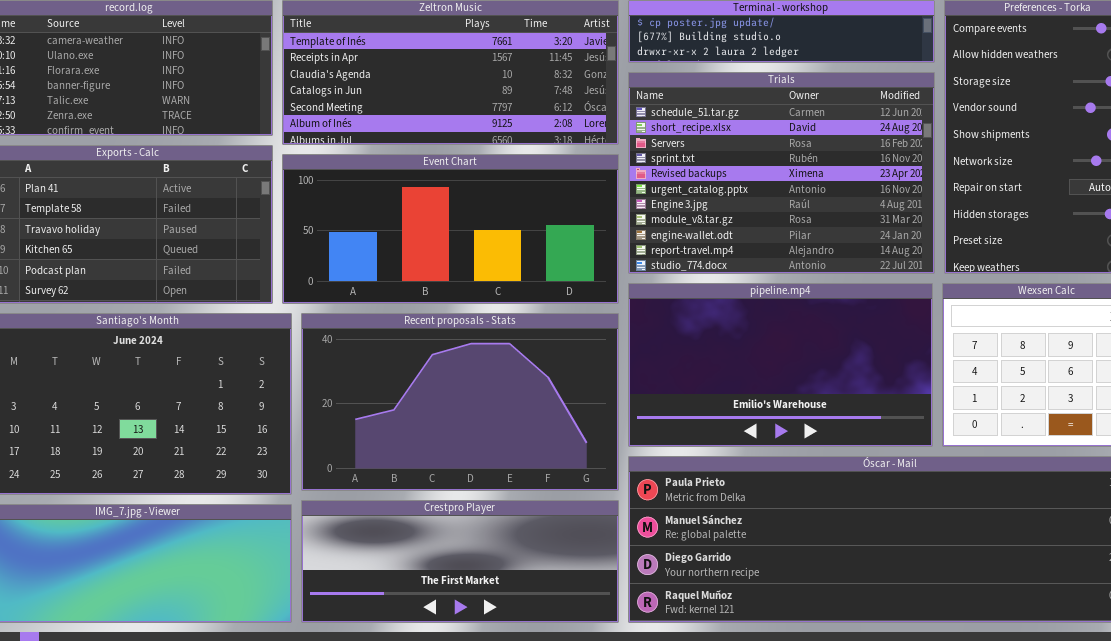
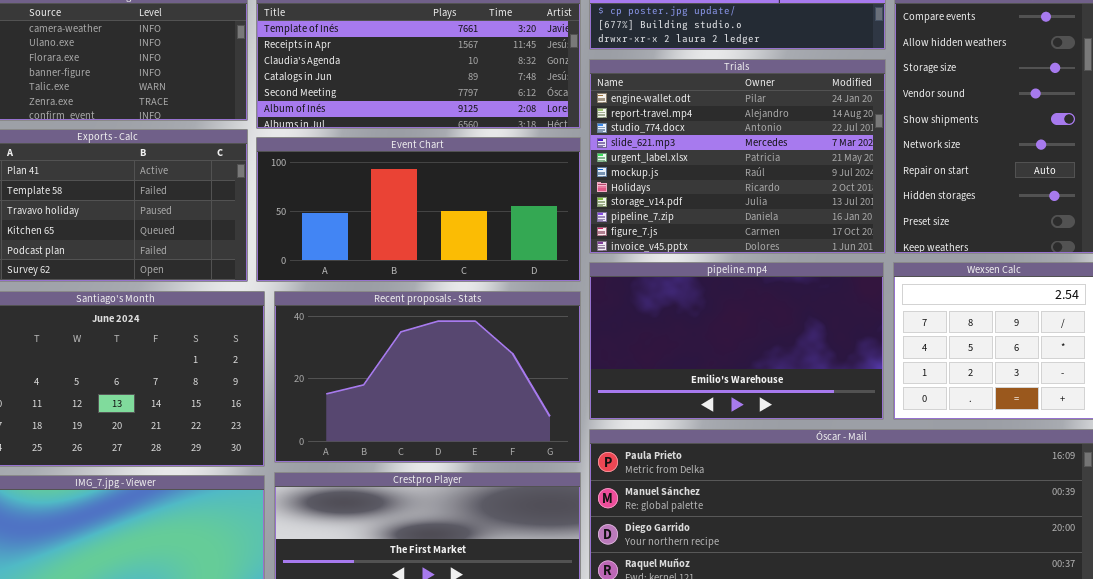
Trials: [628,72,935,274] -> [589,59,886,254], scrolled down 8 rows

